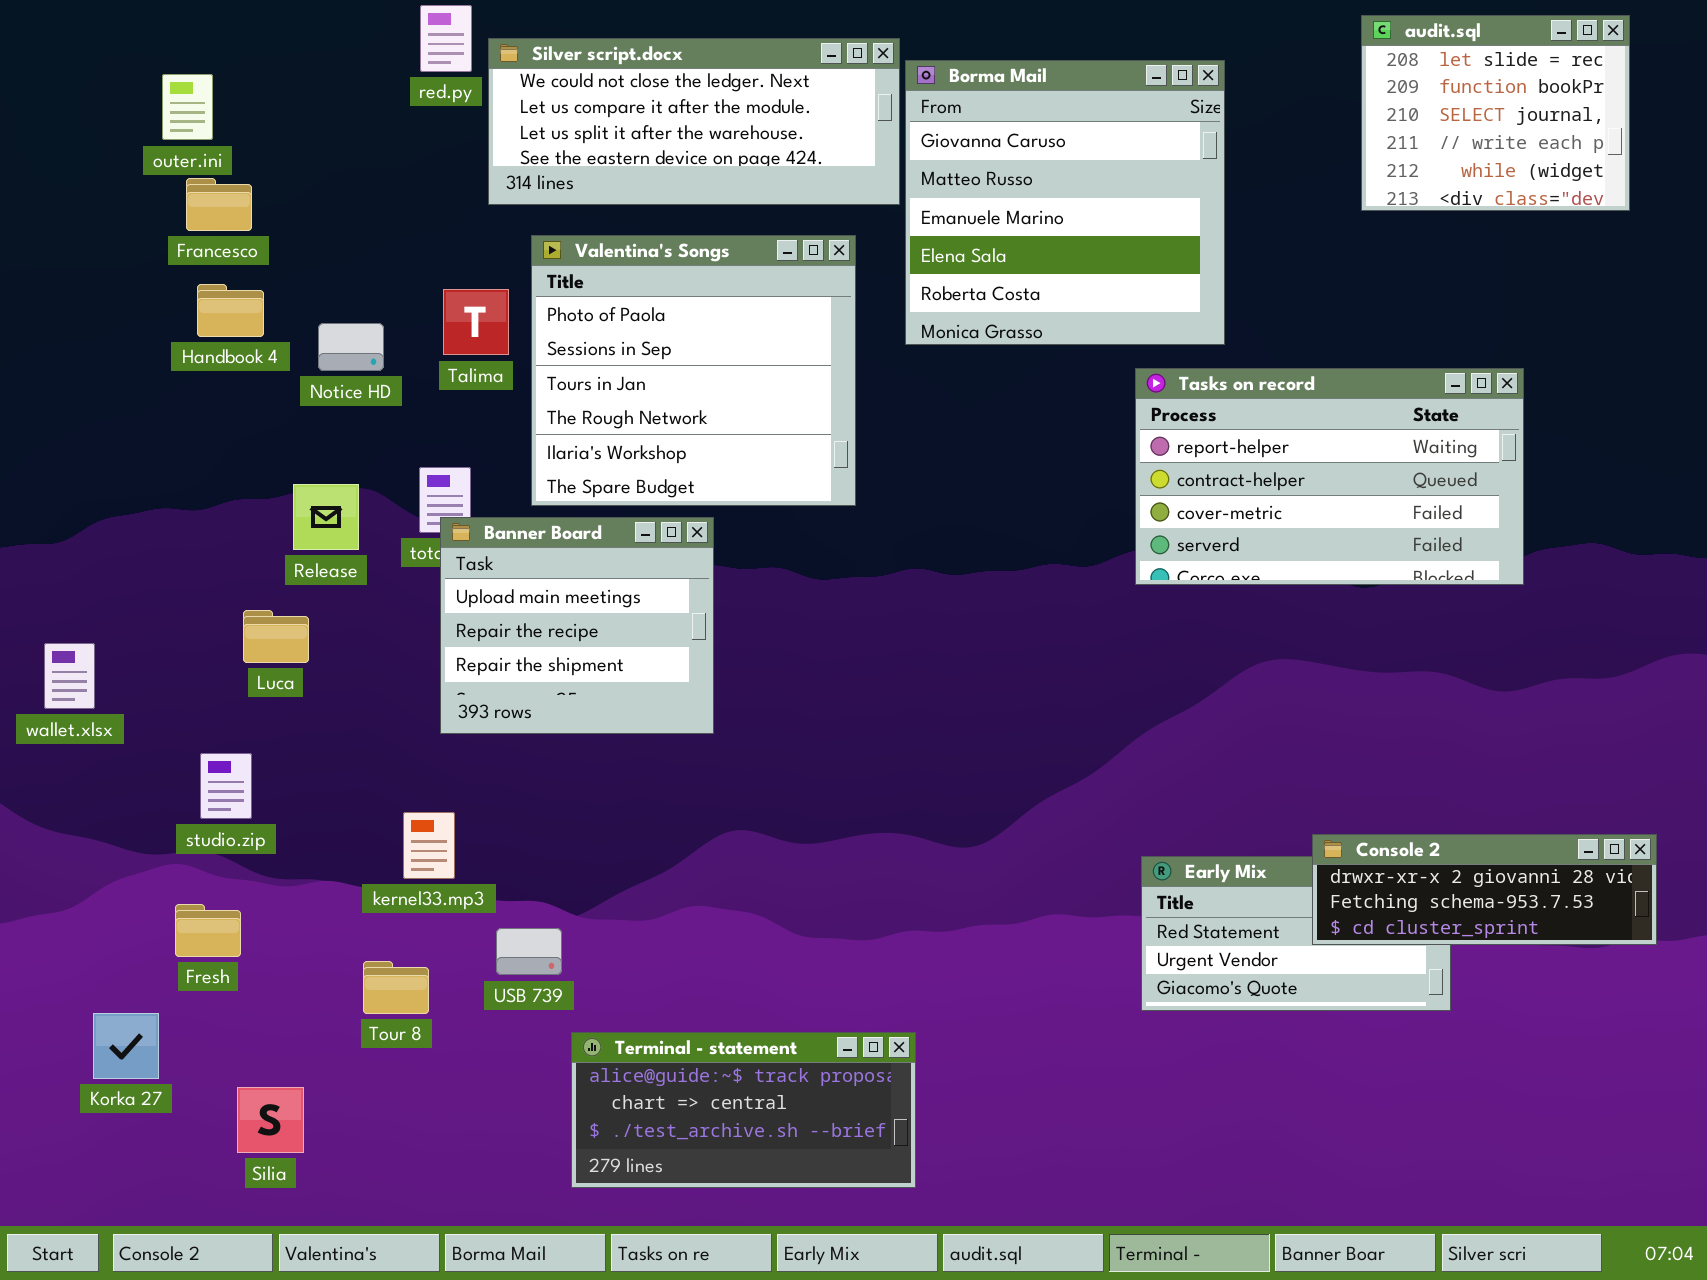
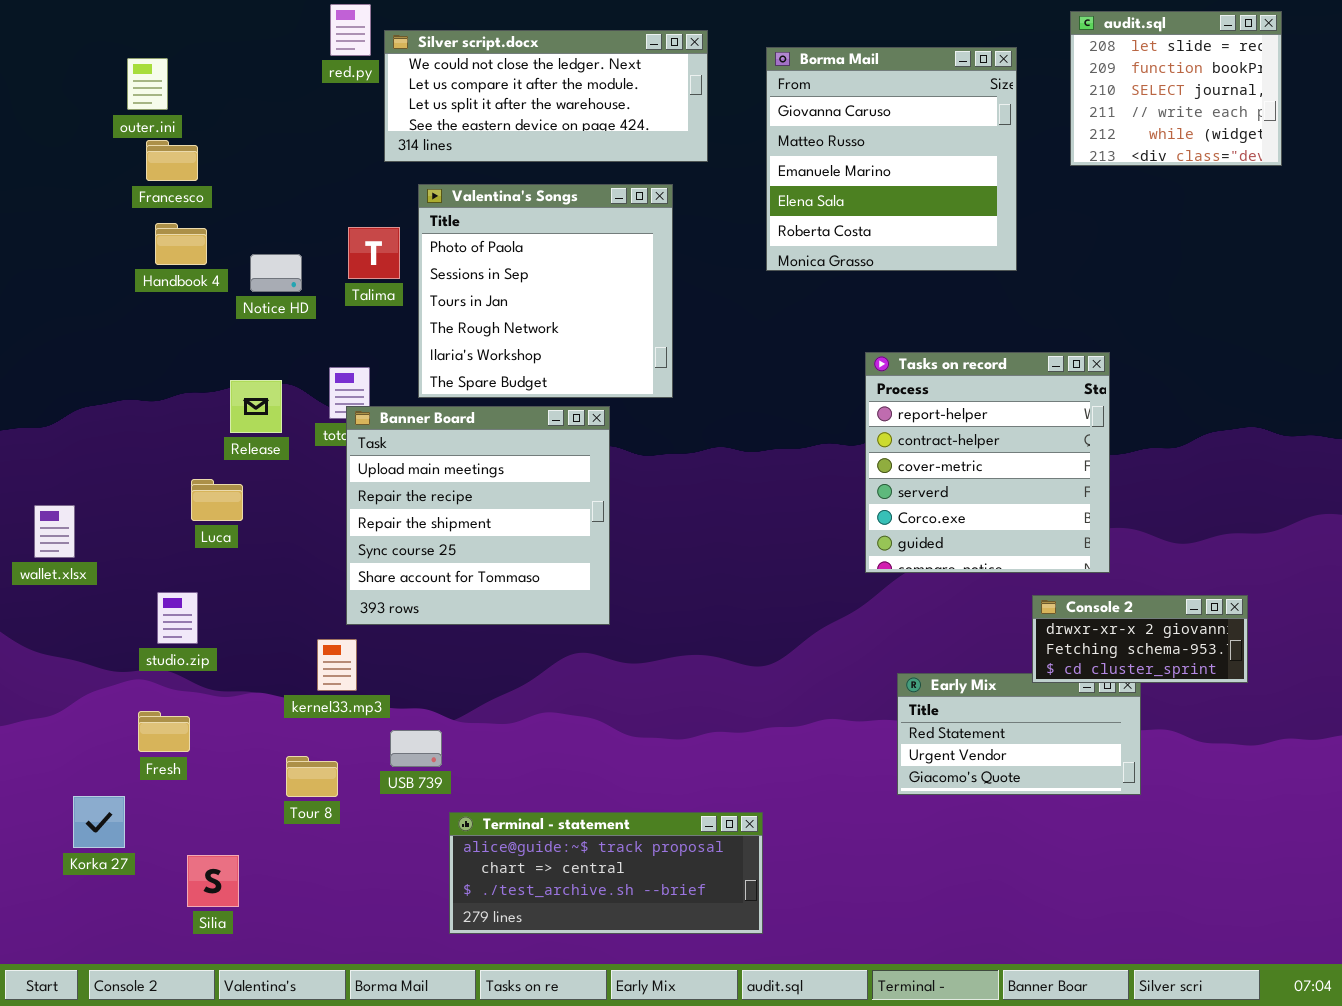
Borma Mail: [905,60,1225,345] -> [766,47,1017,271], moved
Tasks on record: [1135,368,1524,585] -> [865,352,1110,573], moved, resized
Banner Board: [440,517,714,734] -> [346,406,610,625], resized
Console 2: [1312,834,1657,945] -> [1032,595,1248,683], moved, resized
Terminal - statement: [571,1032,916,1188] -> [449,812,763,934], resized

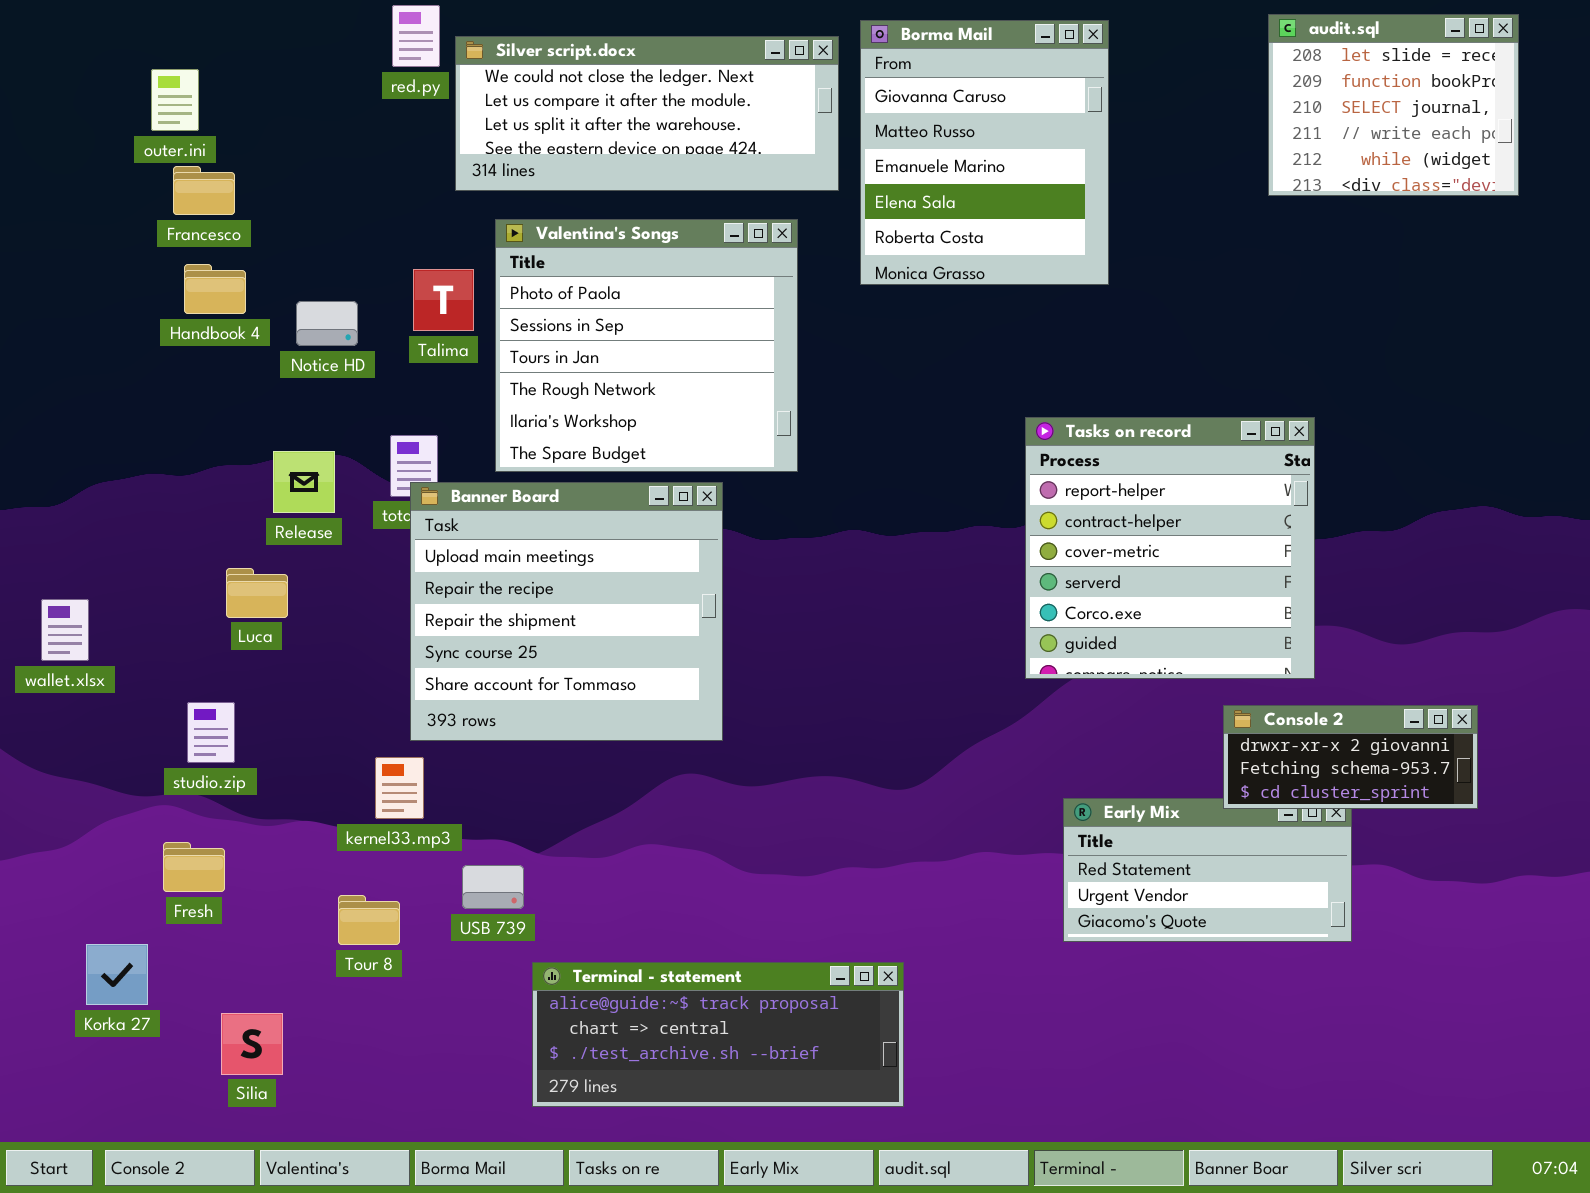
Borma Mail: [766,47,1017,271] -> [860,20,1109,285], moved, resized

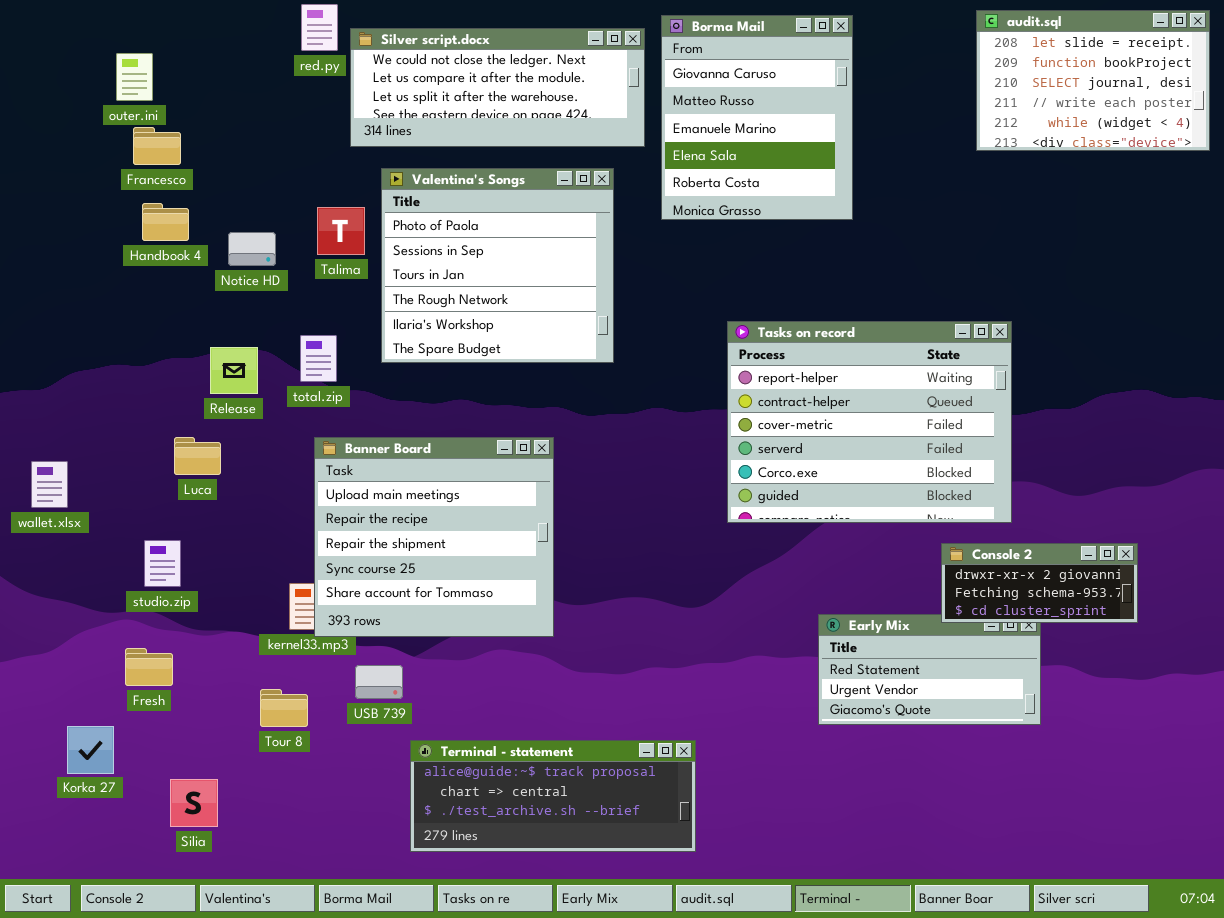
audit.sql: [1268,14,1519,196] -> [976,10,1210,151], resized
Tasks on record: [1025,417,1315,679] -> [727,321,1012,523], resized
Banner Board: [410,482,723,741] -> [314,437,554,637], moved

